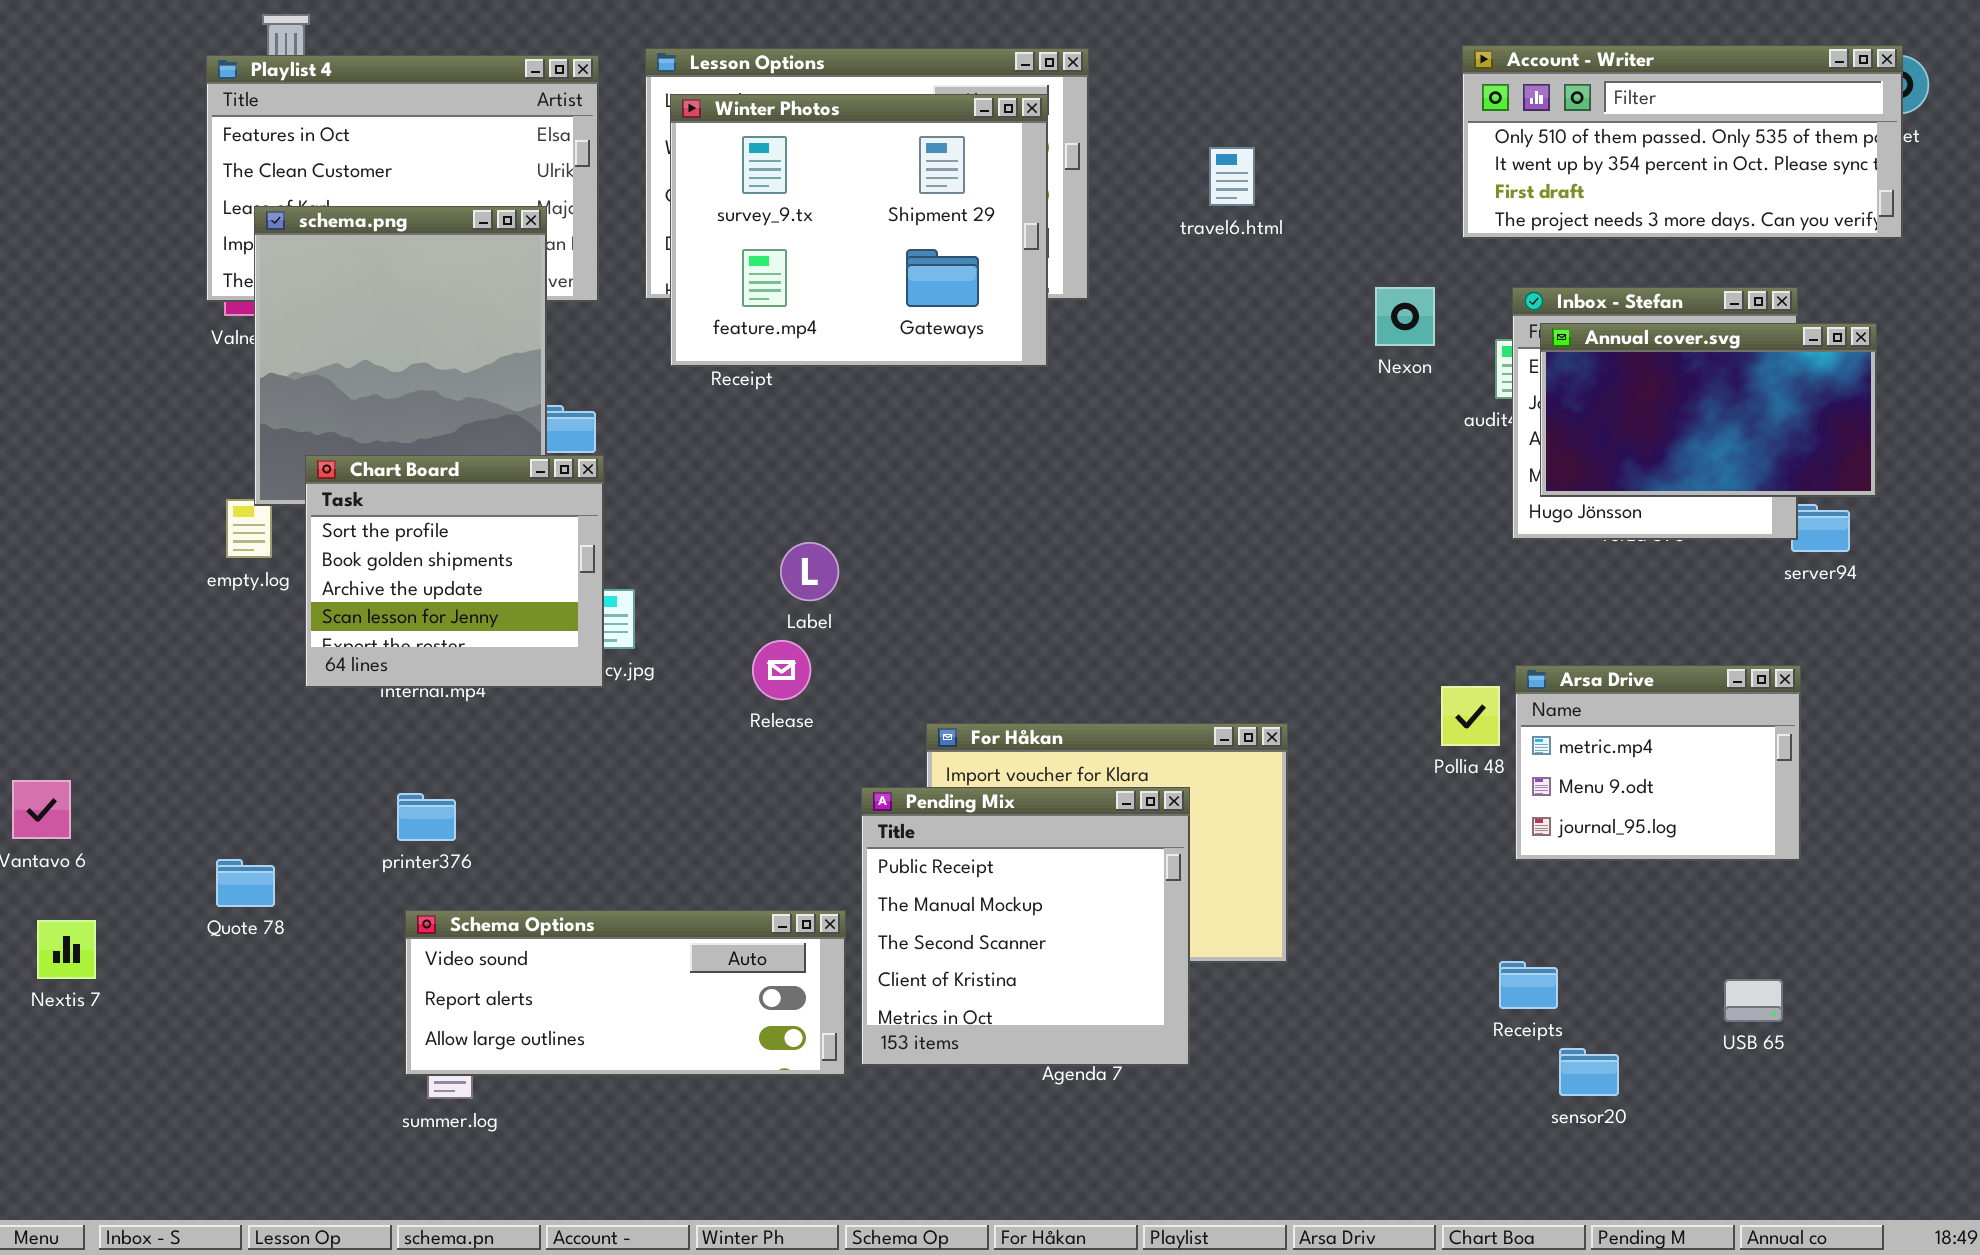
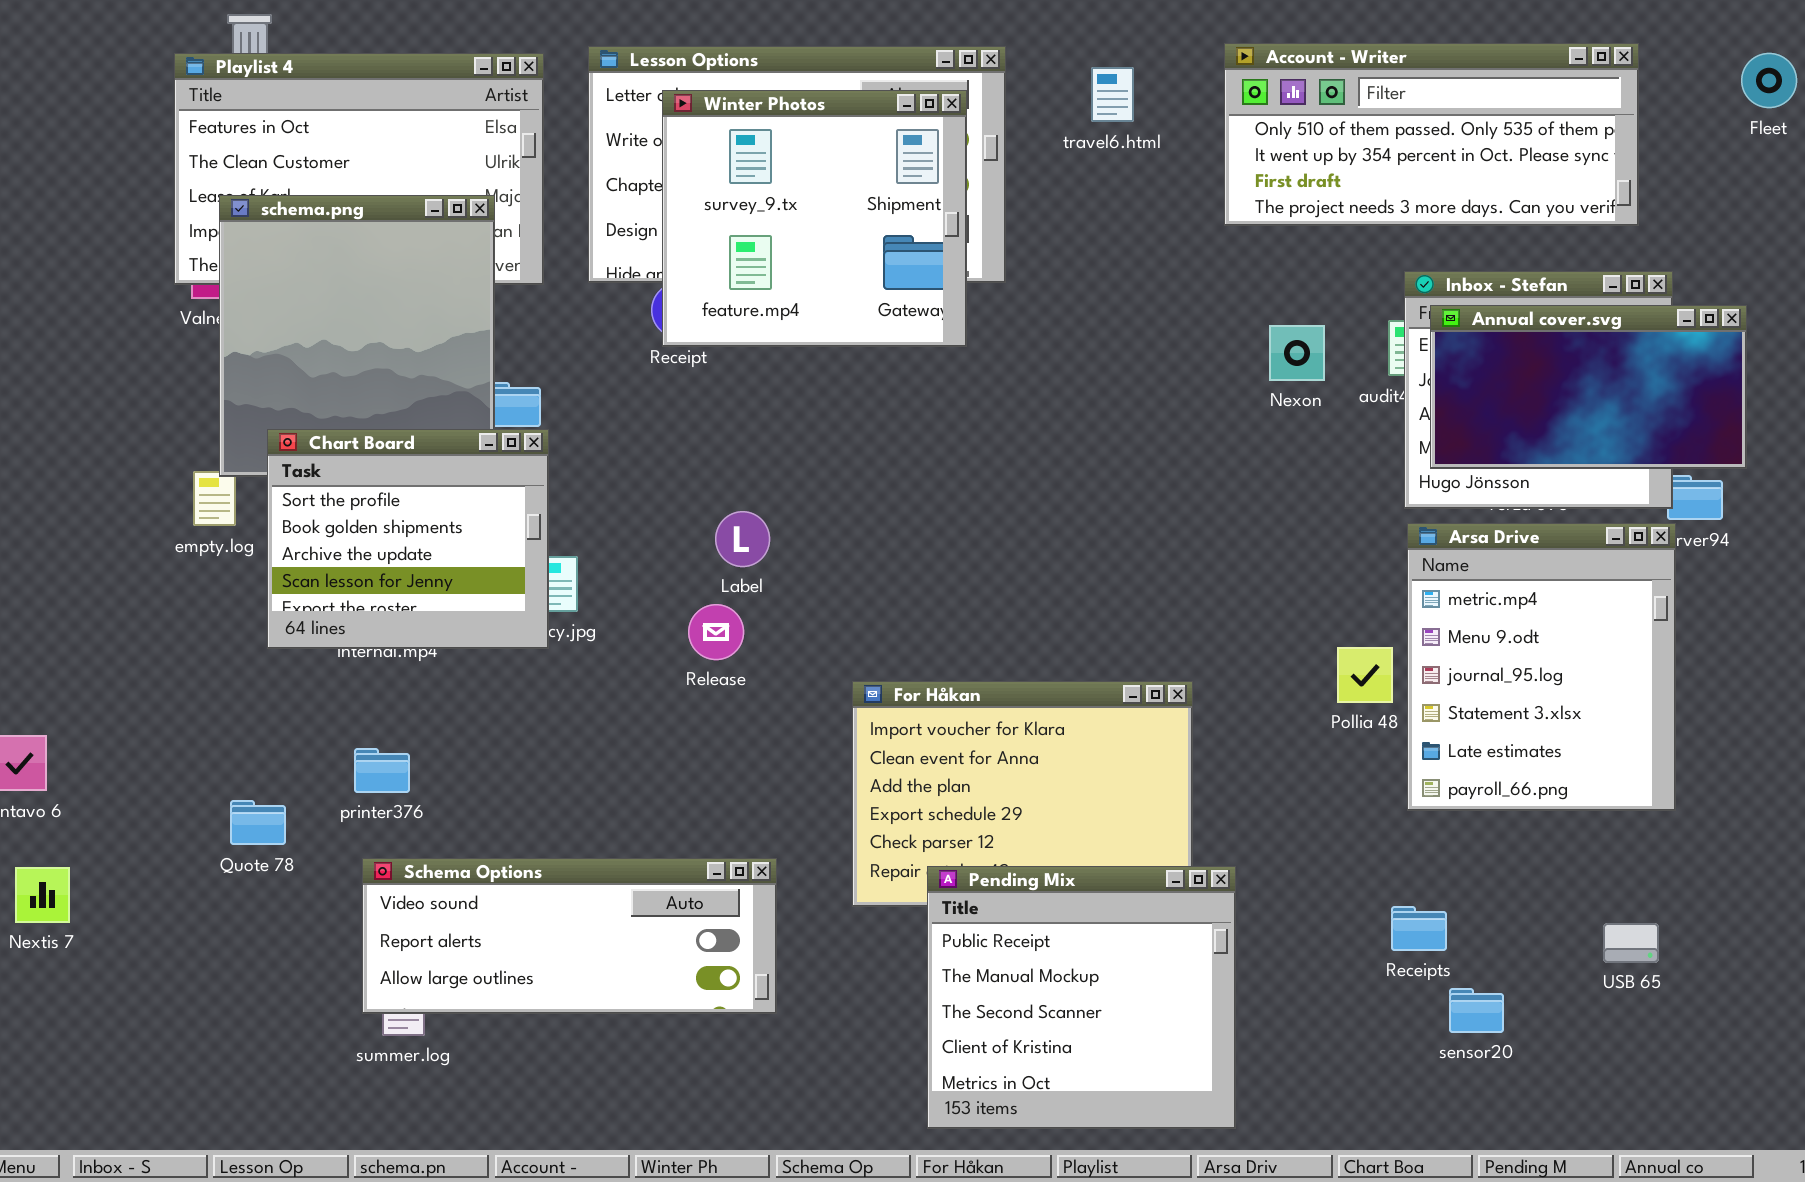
Account - Writer: [1462,45,1903,239] -> [1224,43,1639,226], moved
Winter Photos: [670,94,1048,367] -> [662,90,967,347], resized
travel6.html: [1209,147,1255,206] -> [1091,67,1134,122], moved
Nexon: [1375,287,1435,346] -> [1269,325,1325,381], moved
Arsa Drive: [1515,665,1801,861] -> [1407,523,1676,811], resized
Pending Mix: [861,787,1190,1066] -> [927,866,1236,1129], moved
Quote 78: [216,859,275,907] -> [230,800,286,845], moved

